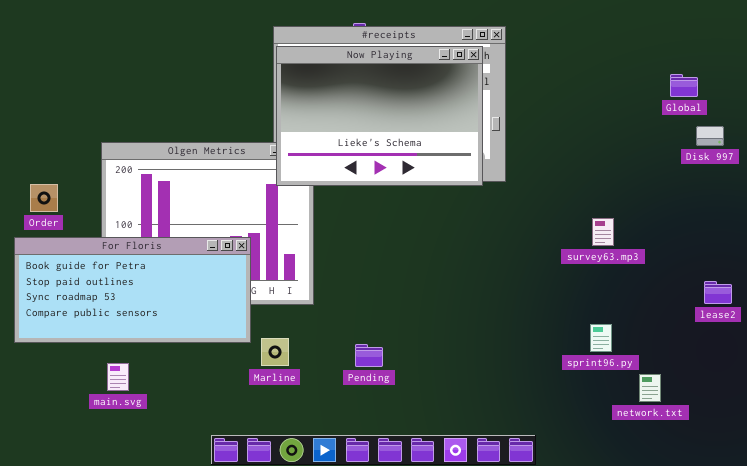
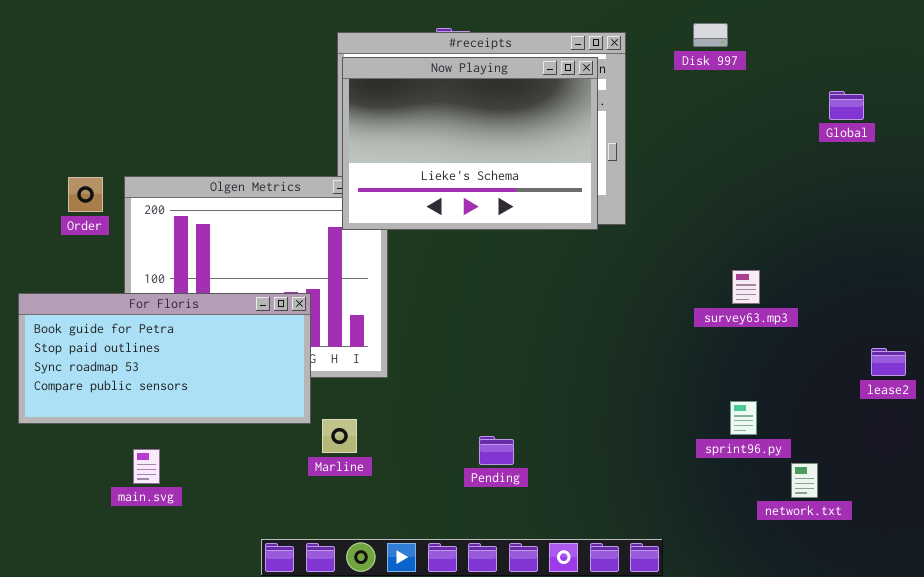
Disk 997: [696,126,724,146] -> [693,23,728,47], moved
Order: [30,184,58,212] -> [68,177,103,212], moved
Pending: [355,344,383,367] -> [479,436,514,465], moved

